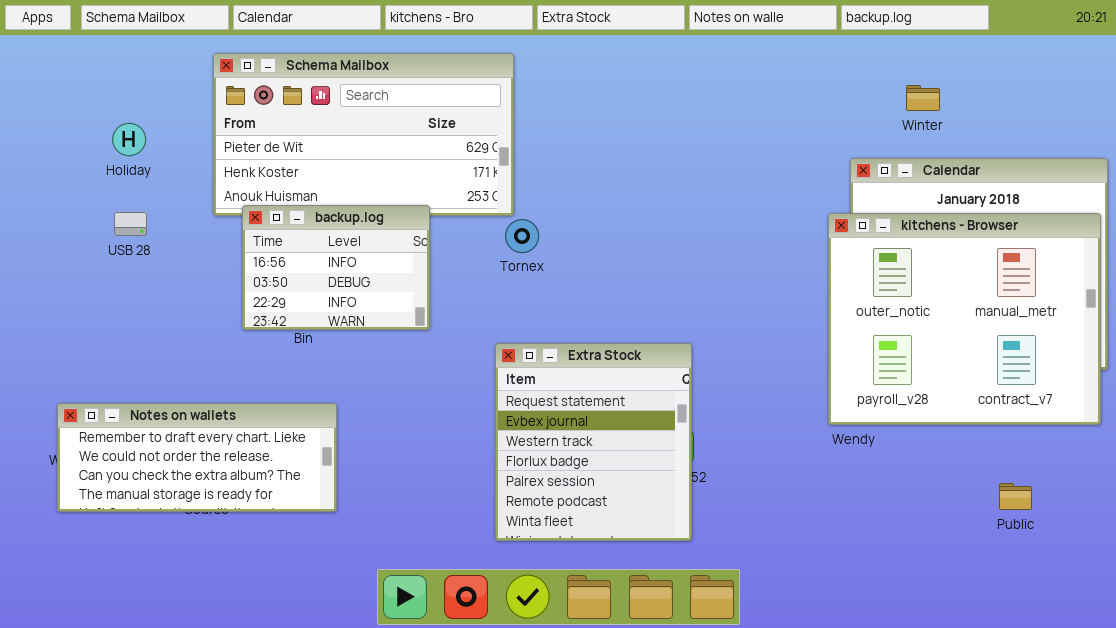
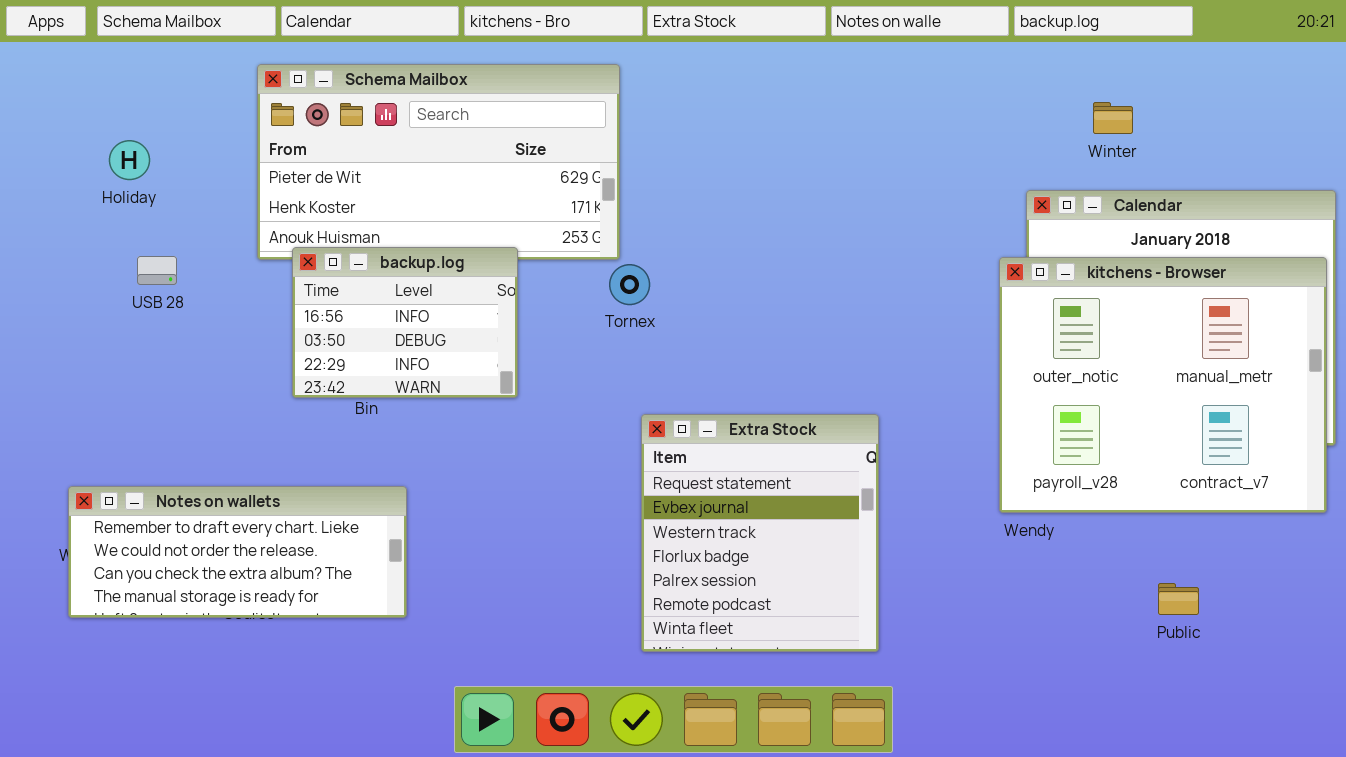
Holiday: [112,123,146,156] -> [109,140,150,180], moved
Extra Stock: [495,343,692,541] -> [641,414,879,652], moved
Public: [999,483,1032,510] -> [1158,583,1199,615], moved

